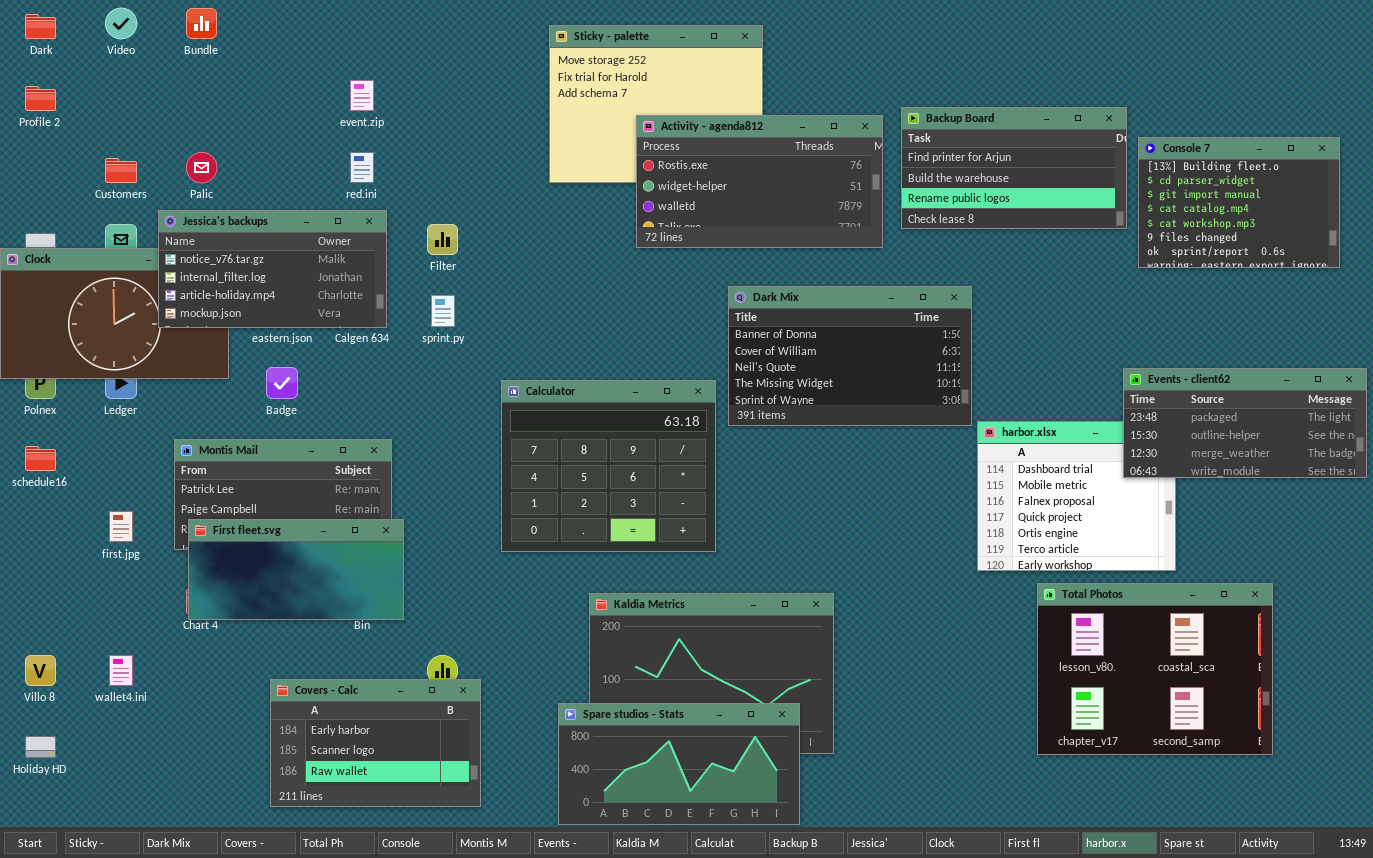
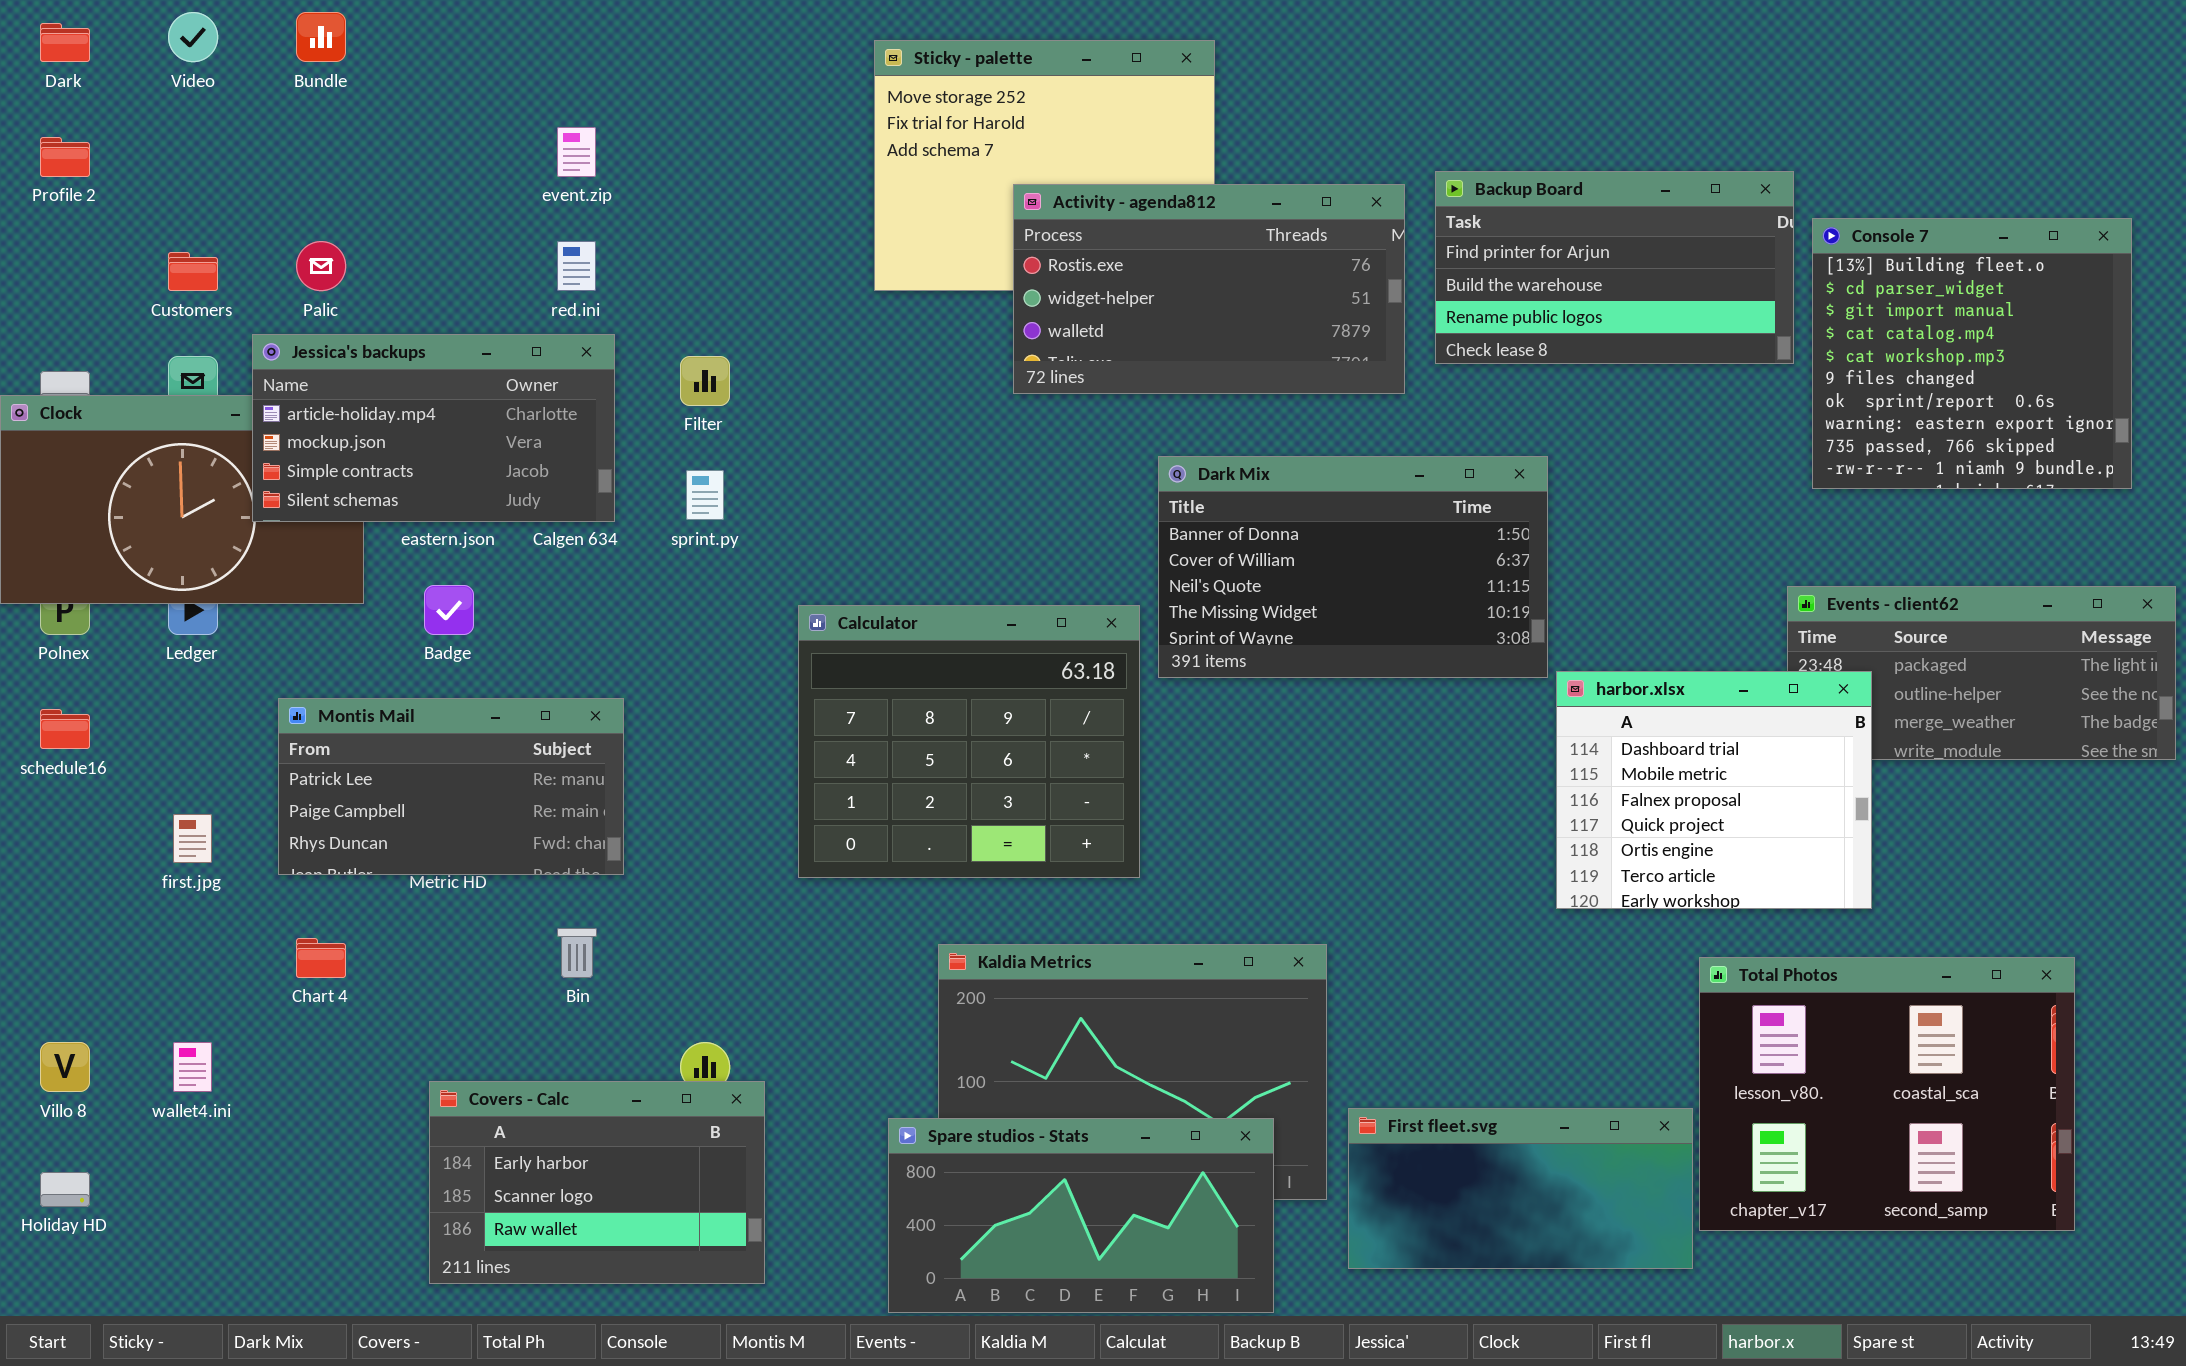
Console 7: [1138,137,1340,268] -> [1812,218,2132,489], resized
Jessica's backups: [158,210,387,328] -> [252,334,615,522], scrolled down 2 rows
harbor.xlsx: [977,421,1176,571] -> [1556,671,1872,909], raised
First fleet.svg: [188,519,404,620] -> [1348,1108,1693,1269], moved
Total Photos: [1037,583,1273,755] -> [1699,957,2075,1231], moved

